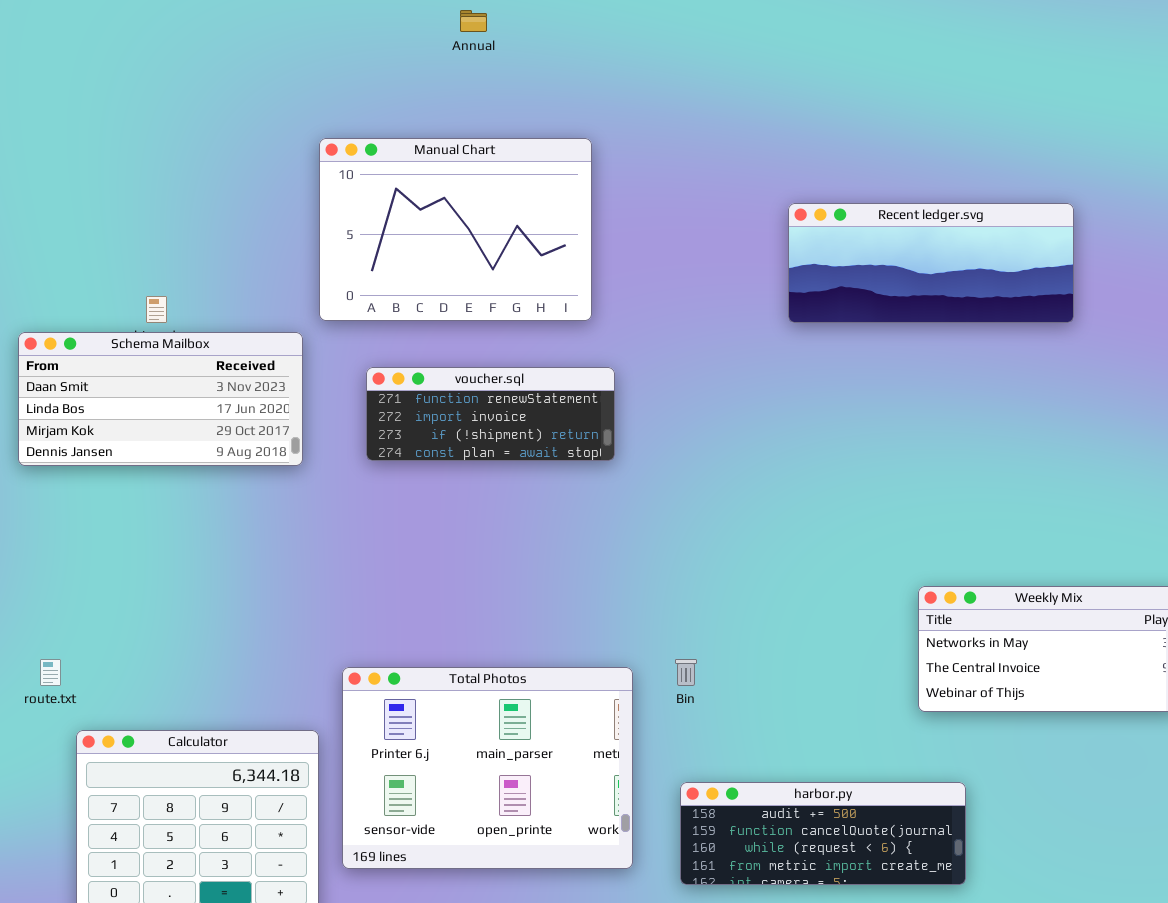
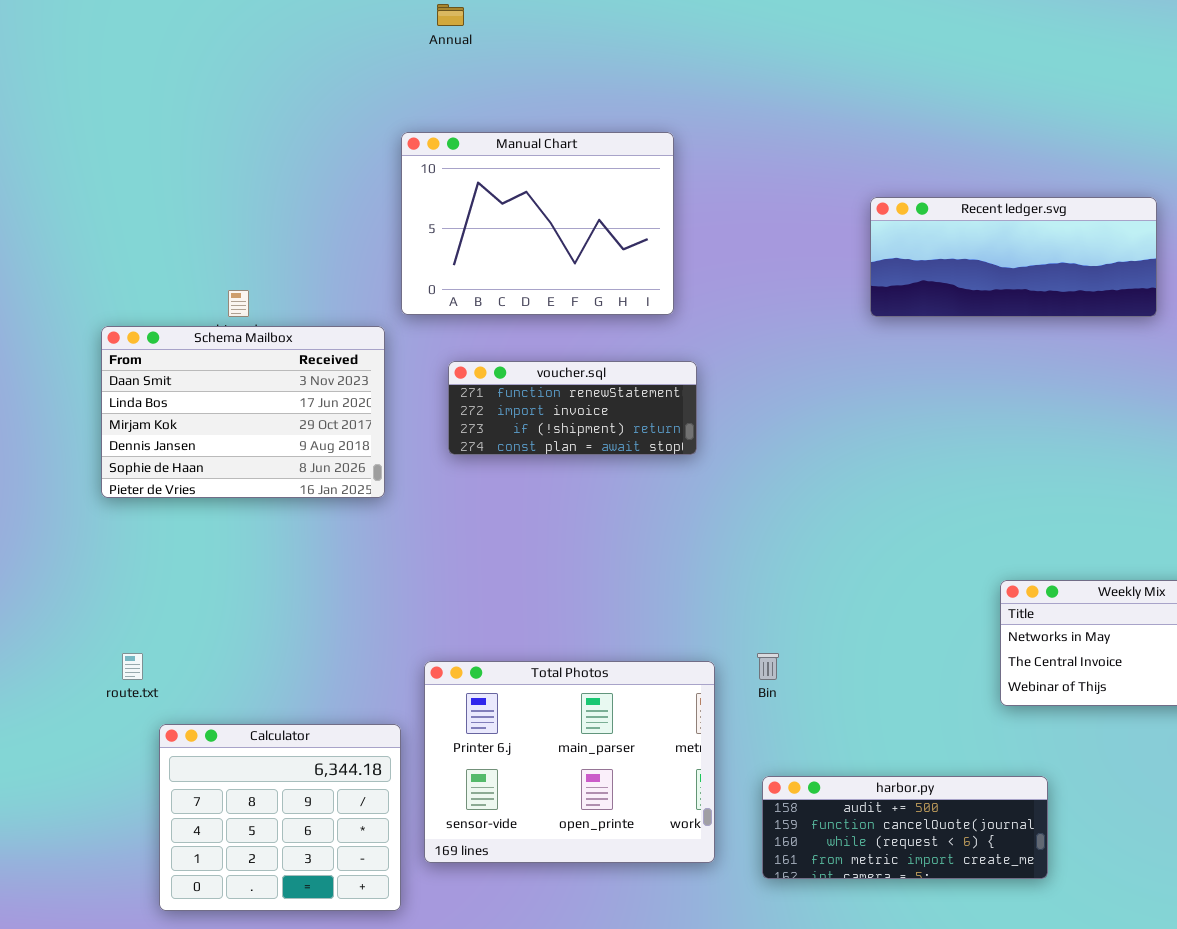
Annual: [460,10,487,32] -> [437,4,464,26], moved
Schema Mailbox: [18,332,303,466] -> [101,326,385,498], resized

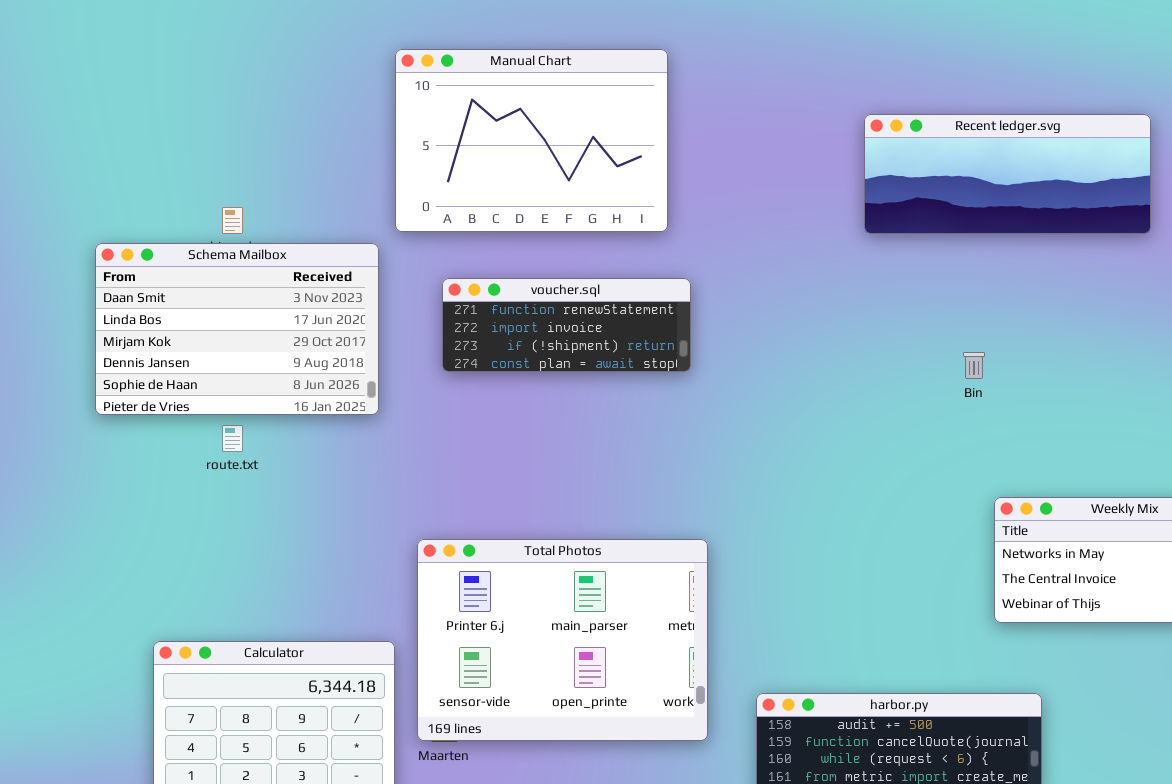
route.txt: [122,653,143,680] -> [222,425,243,452], moved
Bin: [757,653,779,680] -> [963,352,985,379], moved
Total Photos: [424,661,715,863] -> [417,539,708,741], moved

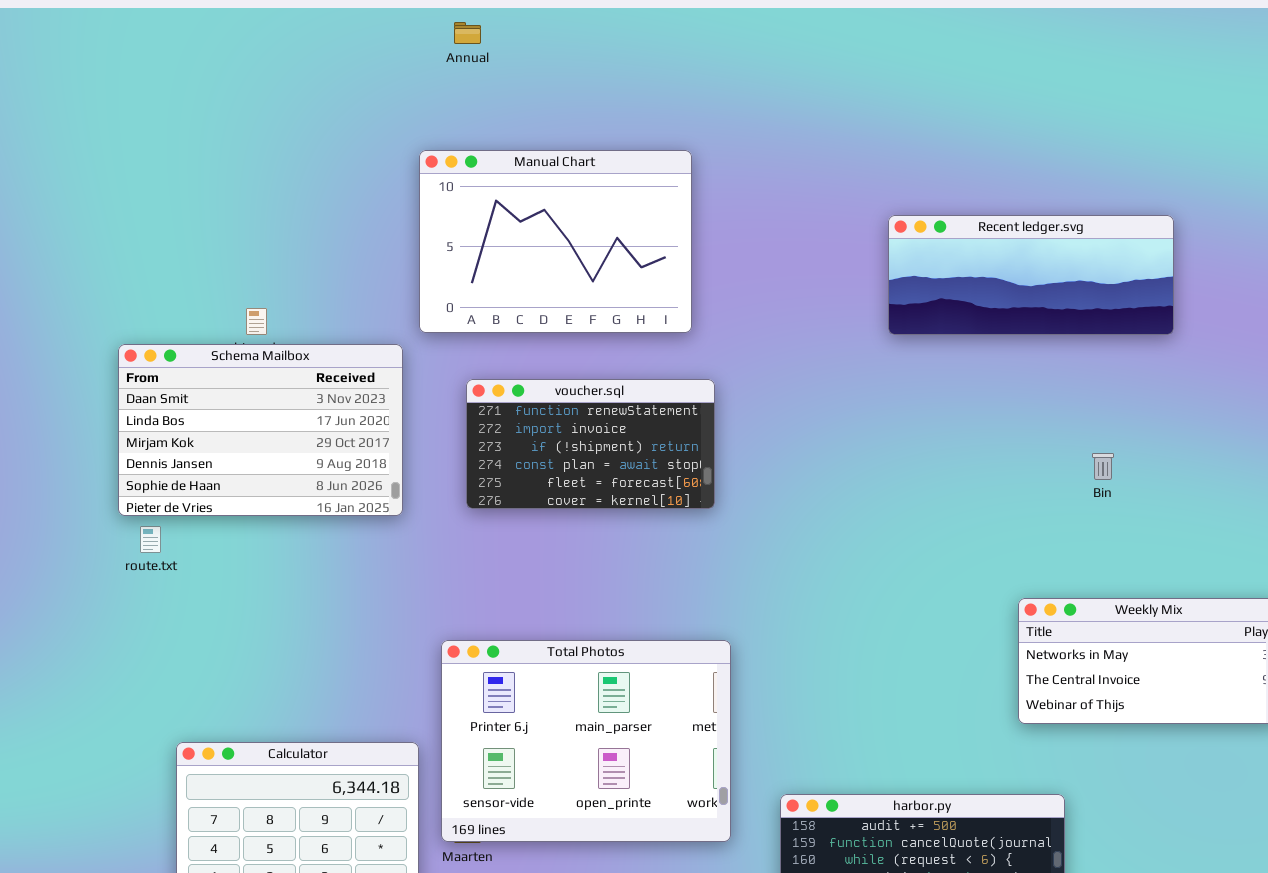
voucher.sql: [442,278,691,372] -> [466,379,715,509], resized
Bin: [963,352,985,379] -> [1092,453,1114,480], moved
route.txt: [222,425,243,452] -> [140,526,161,553], moved

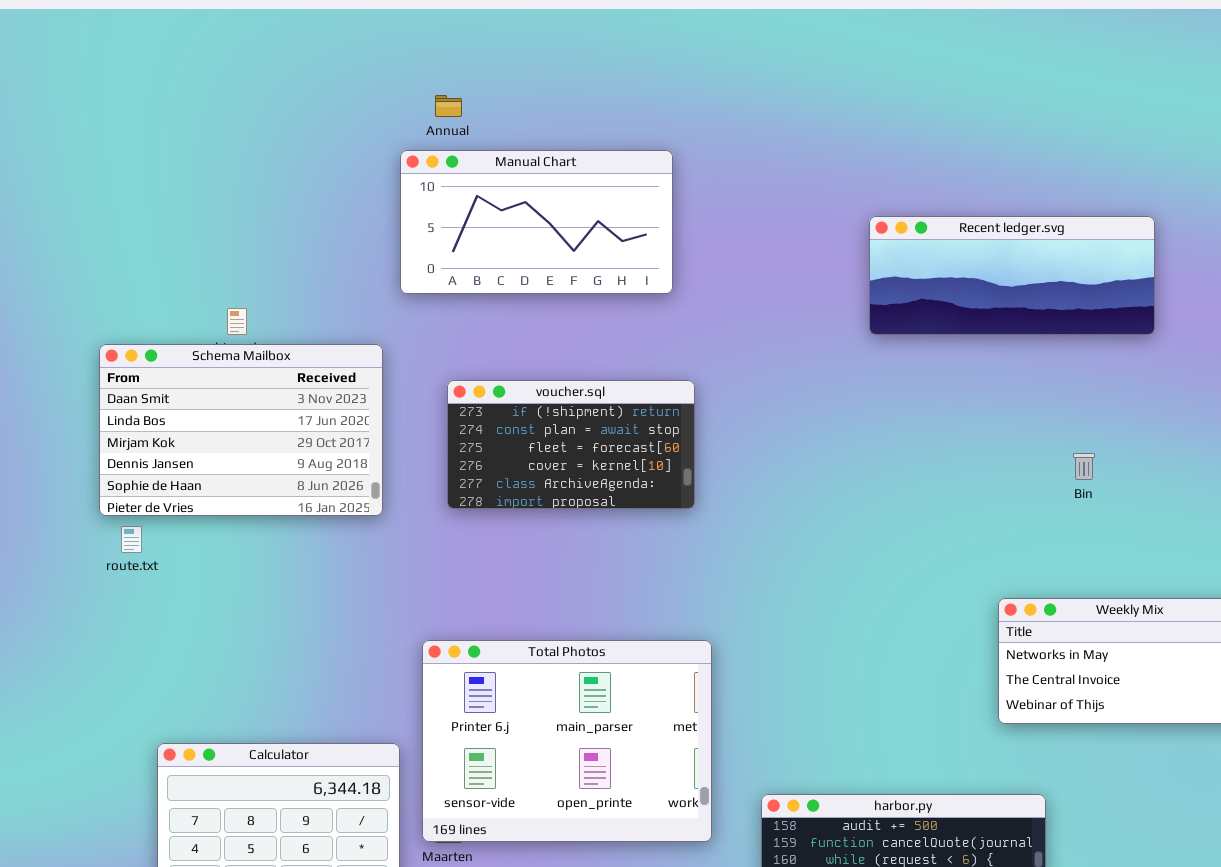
Annual: [454,22,481,44] -> [435,95,462,117], moved
Manual Chart: [419,150,692,333] -> [400,150,673,294], resized
voucher.sql: [466,379,715,509] -> [447,380,695,509], scrolled down 2 rows

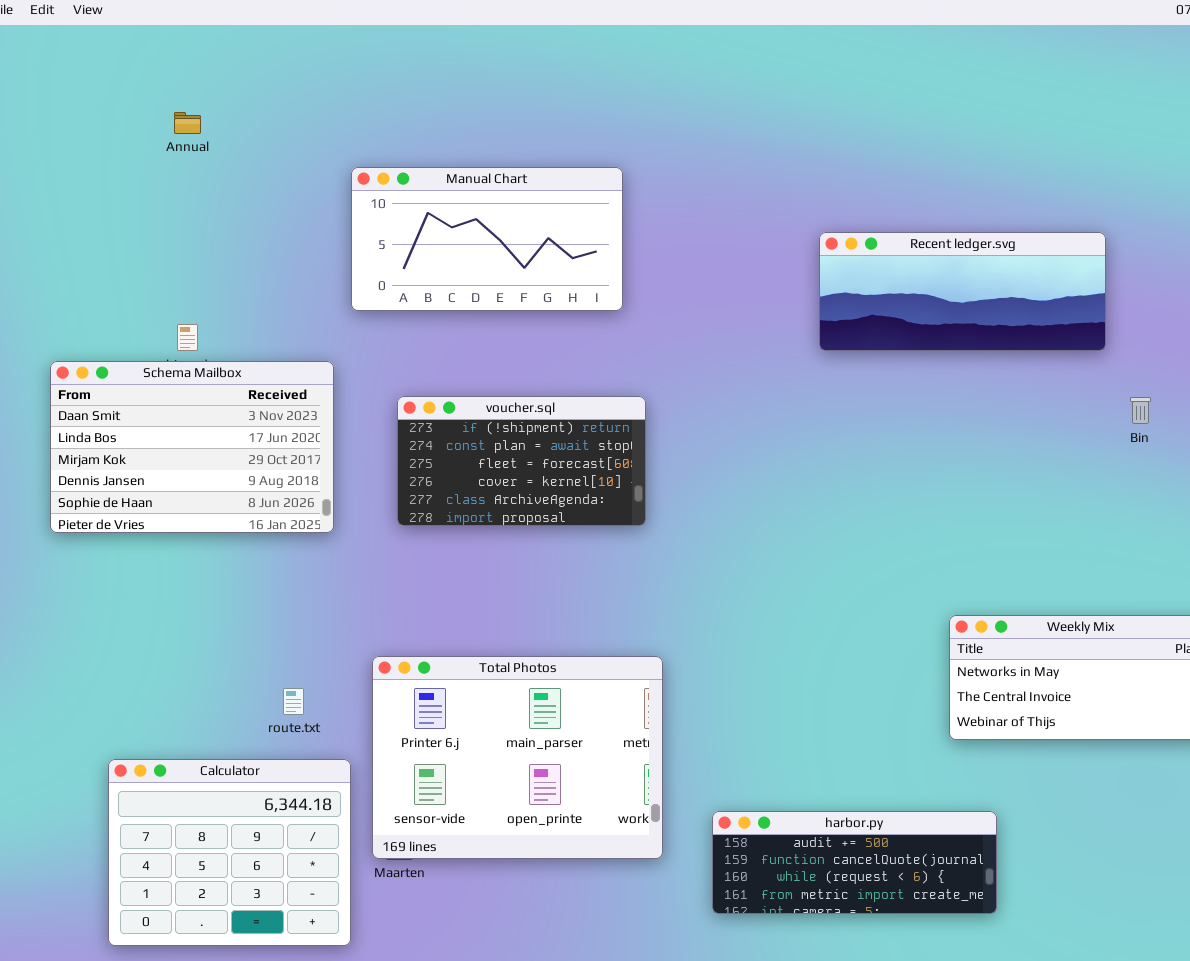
Annual: [435,95,462,117] -> [174,112,201,134], moved
Bin: [1073,453,1095,480] -> [1130,397,1151,424], moved
route.txt: [121,526,142,553] -> [283,688,304,715], moved

